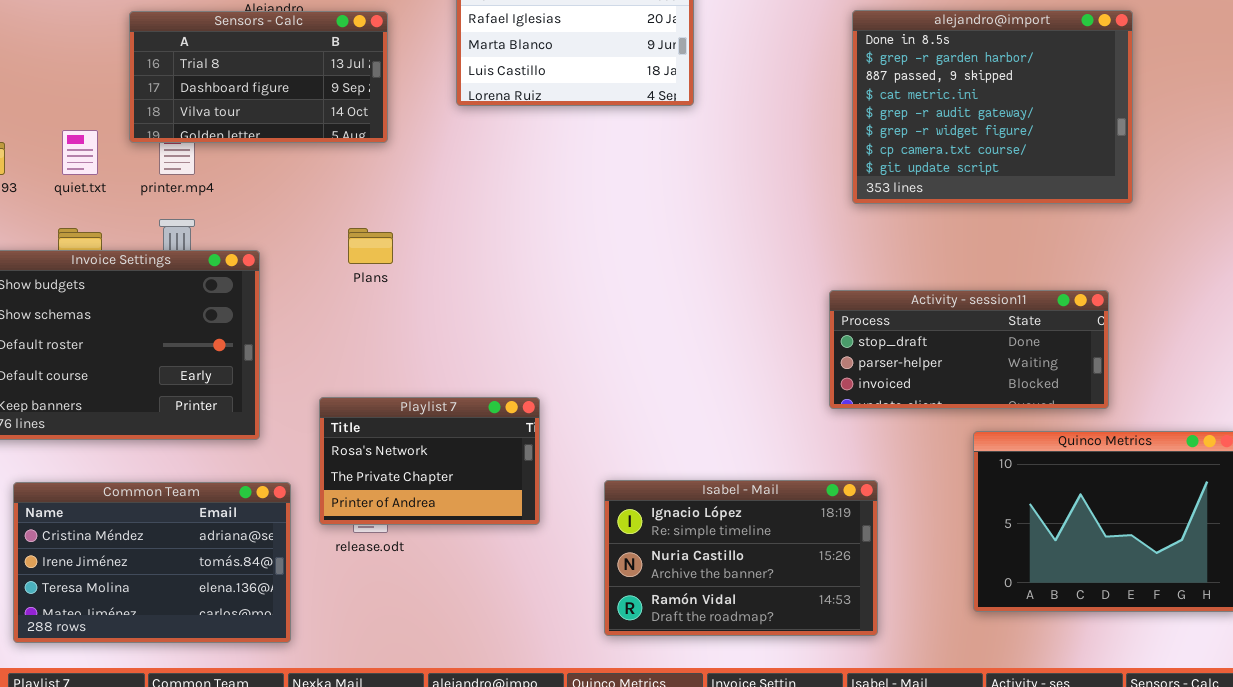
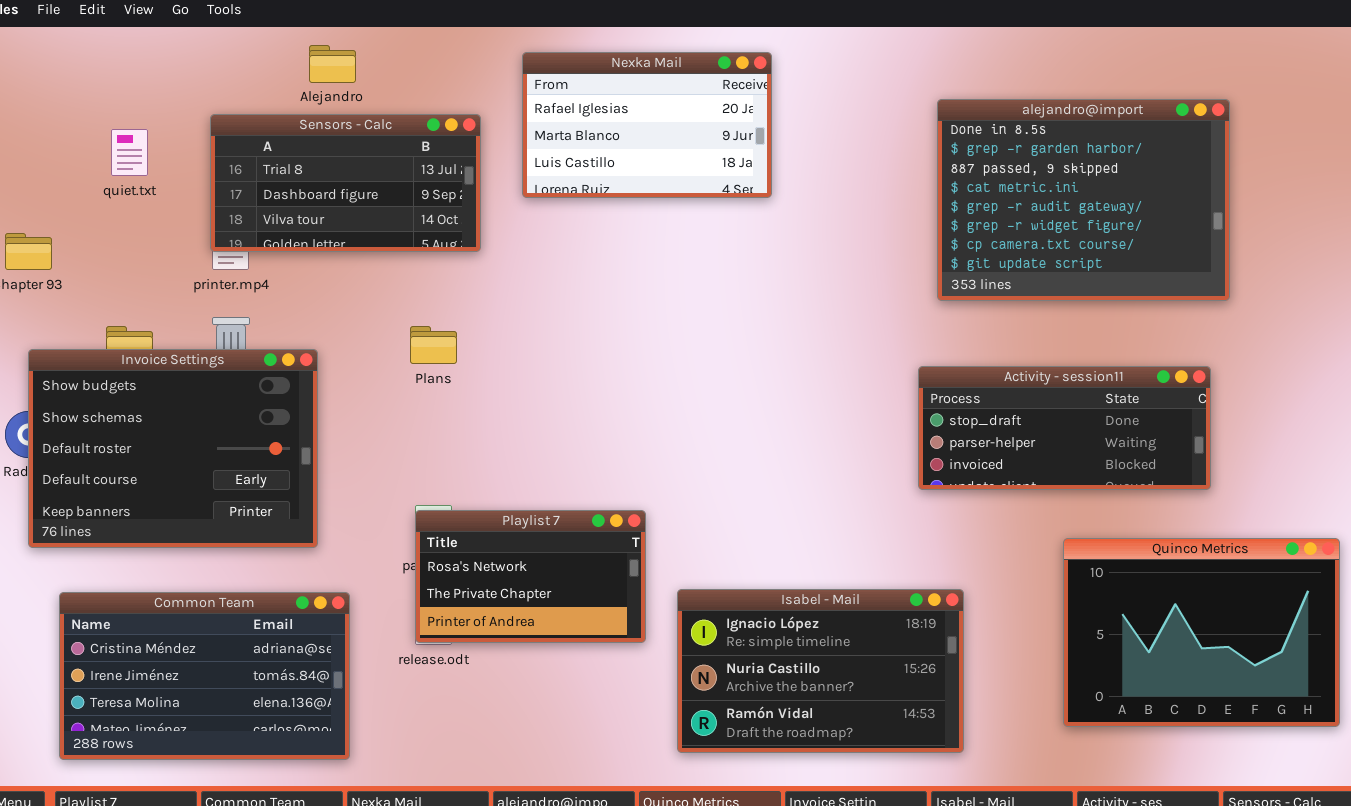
Sensors - Calc: [129,11,388,143] -> [210,114,481,252], moved
quiet.txt: [62,130,98,175] -> [111,129,148,176], moved
Activity - session11: [829,290,1109,409] -> [918,366,1211,490], moved
Playlist 7: [319,397,540,525] -> [415,510,646,643], moved

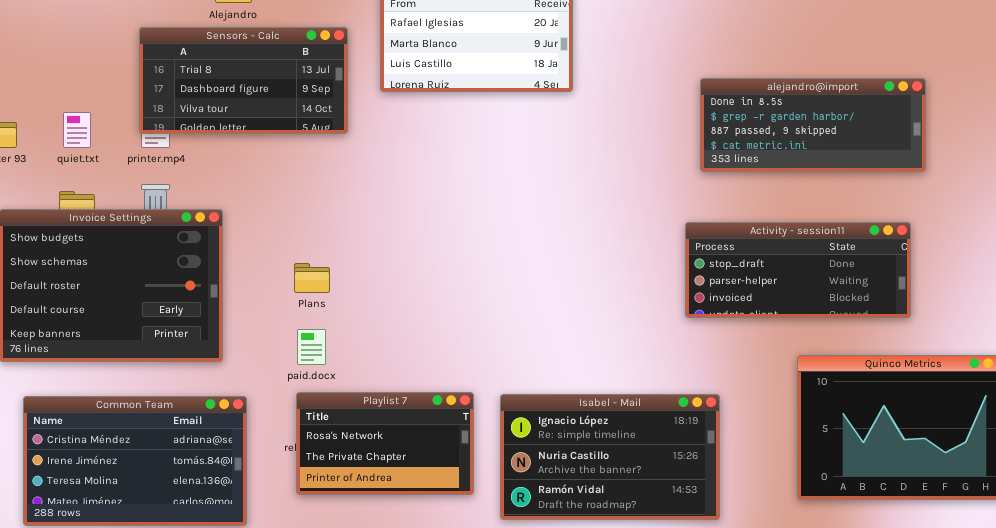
alejandro@import: [937,99,1230,301] -> [700,78,926,172], resized
quiet.txt: [111,129,148,176] -> [63,112,91,148], moved
Plans: [410,326,457,364] -> [294,263,330,293], moved
Playlist 7: [415,510,646,643] -> [296,392,474,495], moved

